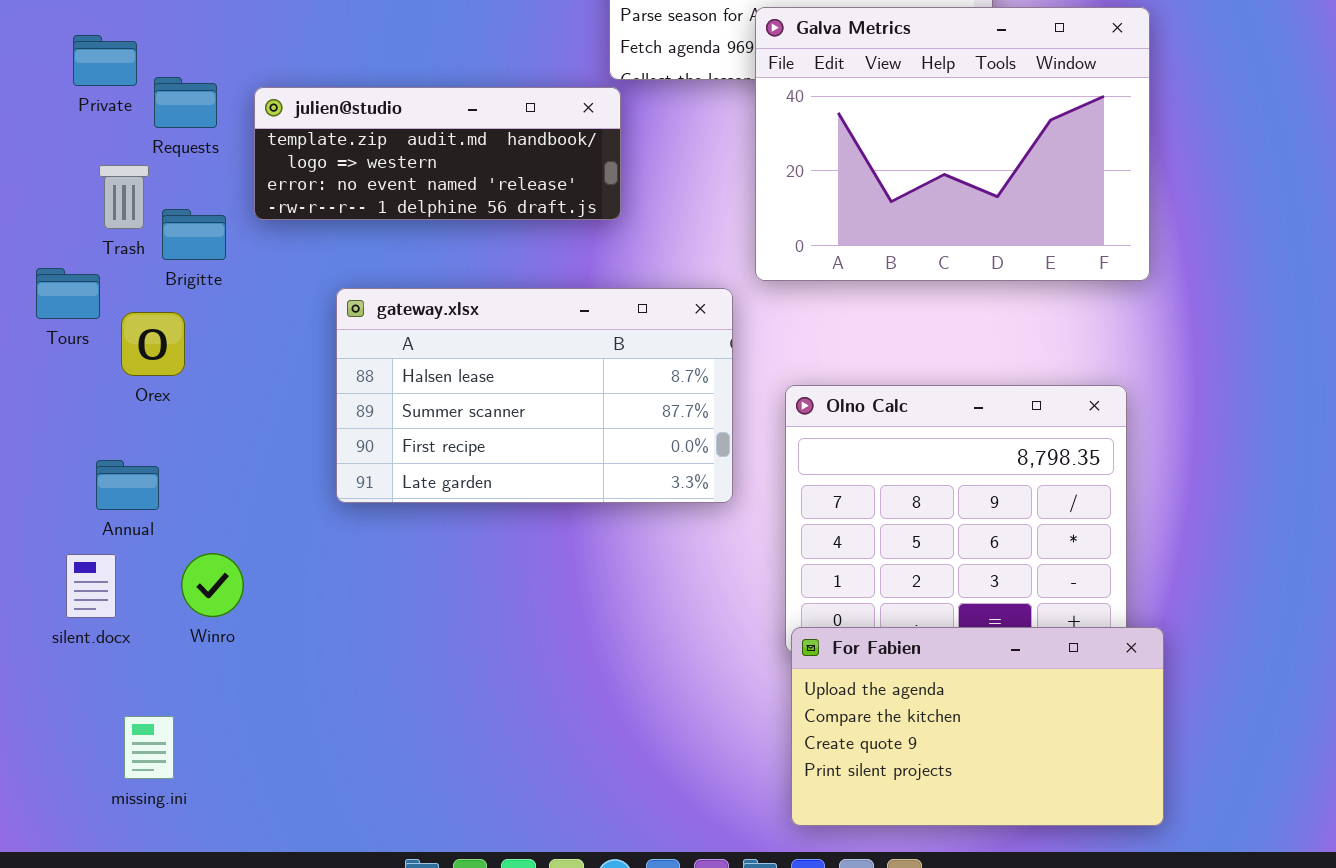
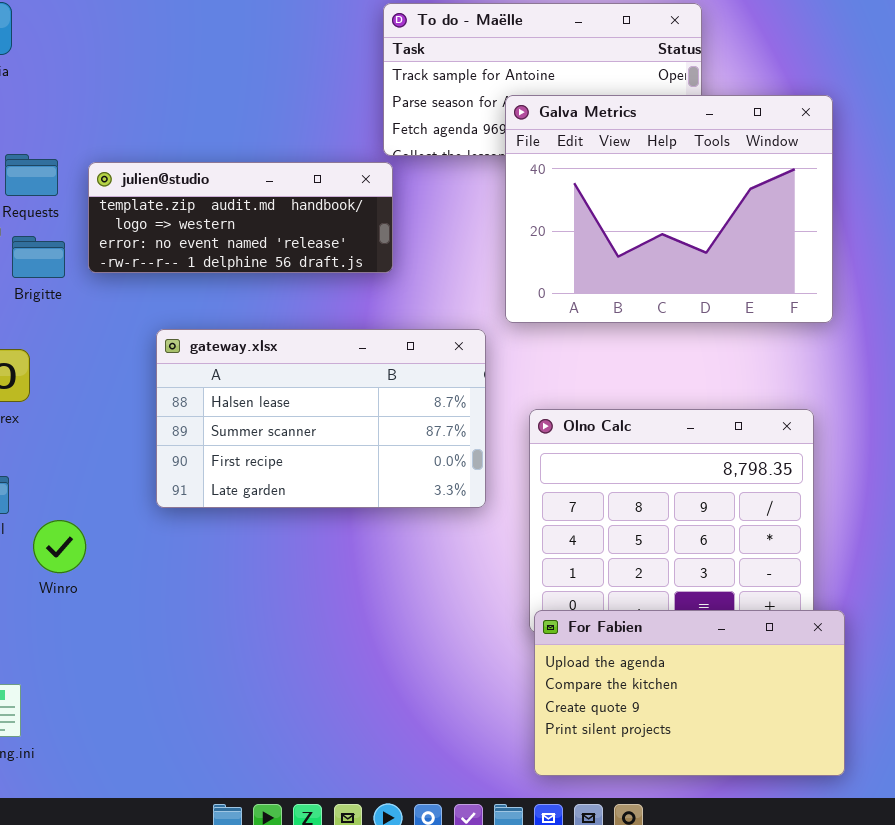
Brigitte: [162,209,226,260] -> [12,236,65,278], moved
Winro: [181,553,244,617] -> [33,520,86,573], moved

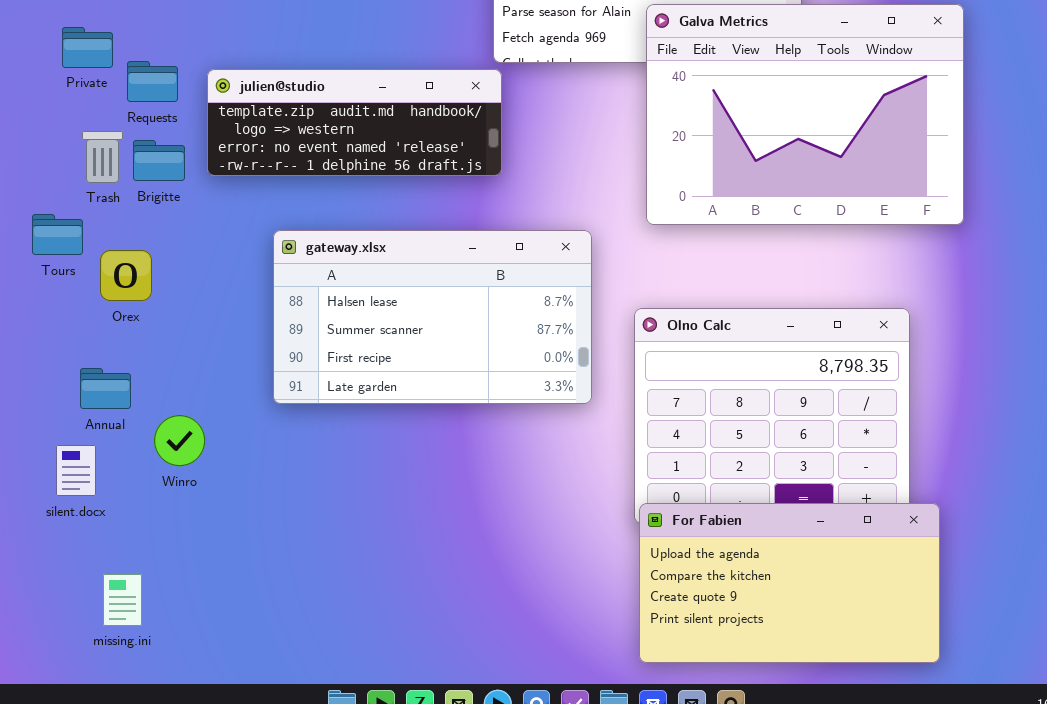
Galva Metrics: [505,95,833,323] -> [646,4,964,225], moved

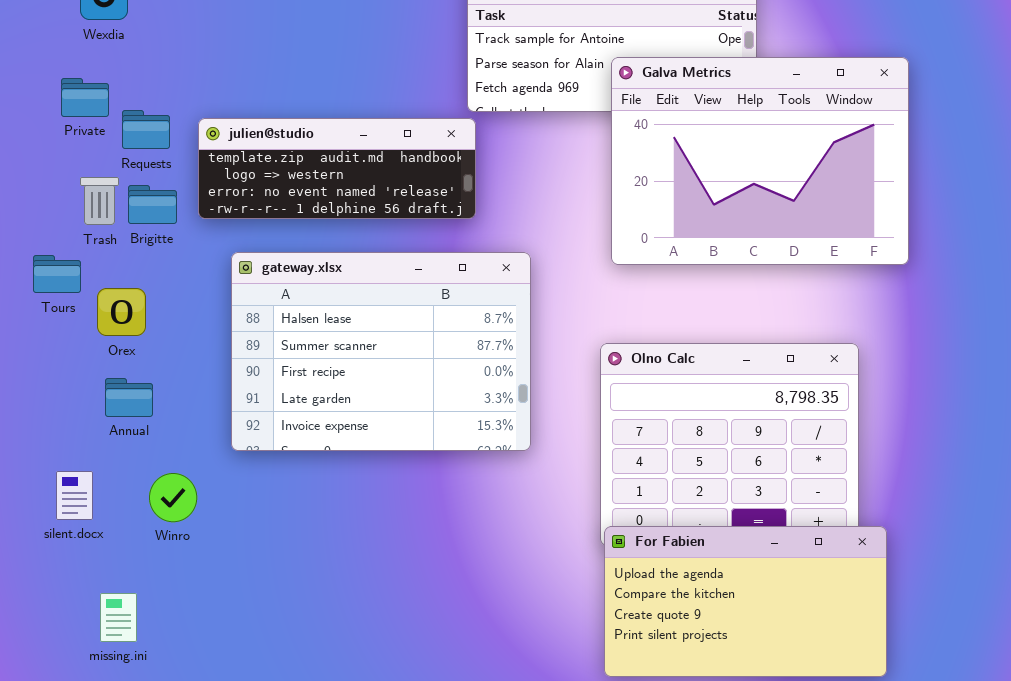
gateway.xlsx: [273,230,592,404] -> [231,252,531,451], moved, resized
Annual: [80,368,131,409] -> [105,378,153,417], moved
Winro: [154,415,205,466] -> [149,473,197,522], moved

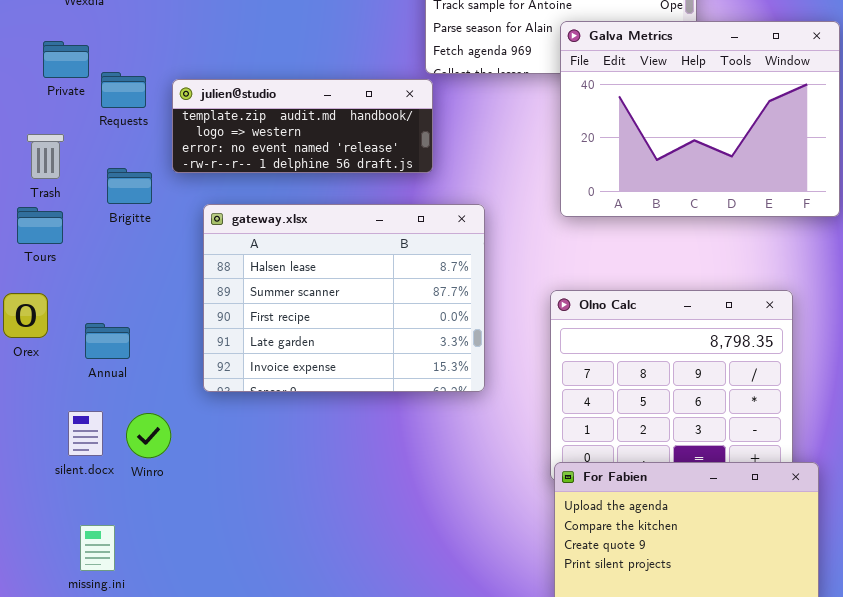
Trash: [80,177,119,225] -> [27,134,64,179], moved
Brigitte: [128,185,177,224] -> [107,168,152,204], moved
Orex: [97,288,146,336] -> [3,293,48,338], moved
silent.docx: [56,471,93,520] -> [68,411,103,456], moved

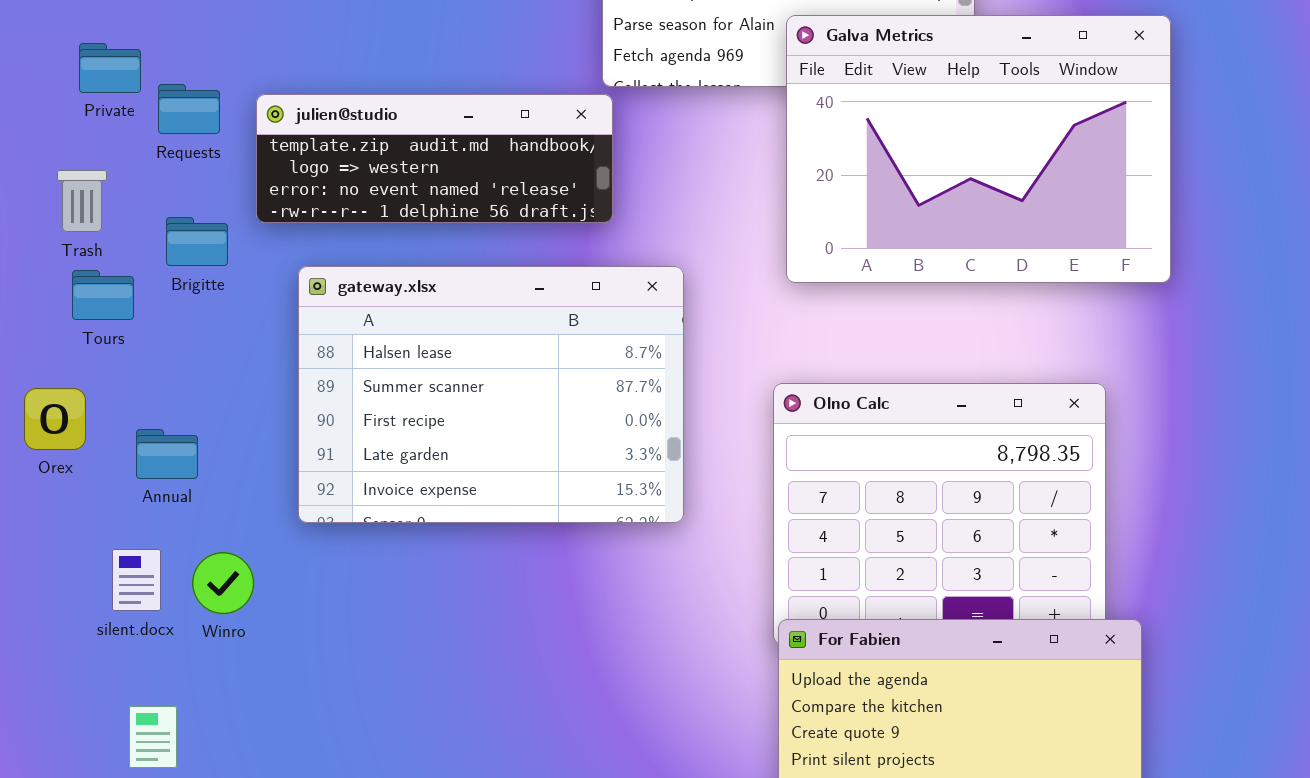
Tours: [17,207,63,244] -> [72,270,134,320], moved

